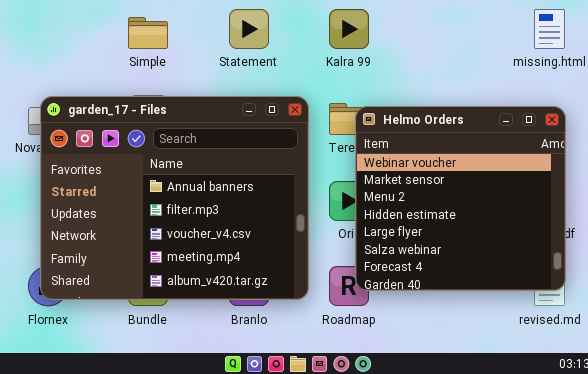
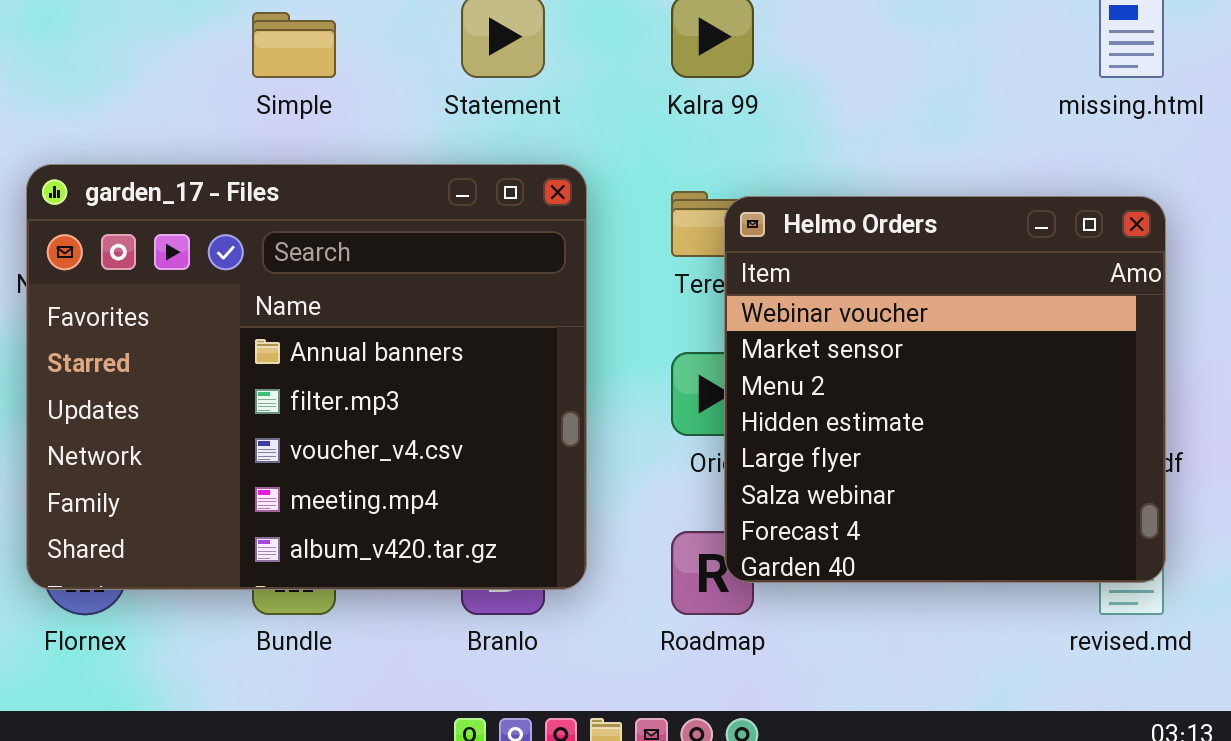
garden_17 - Files: [40,96,309,300] -> [26,164,587,590], moved

